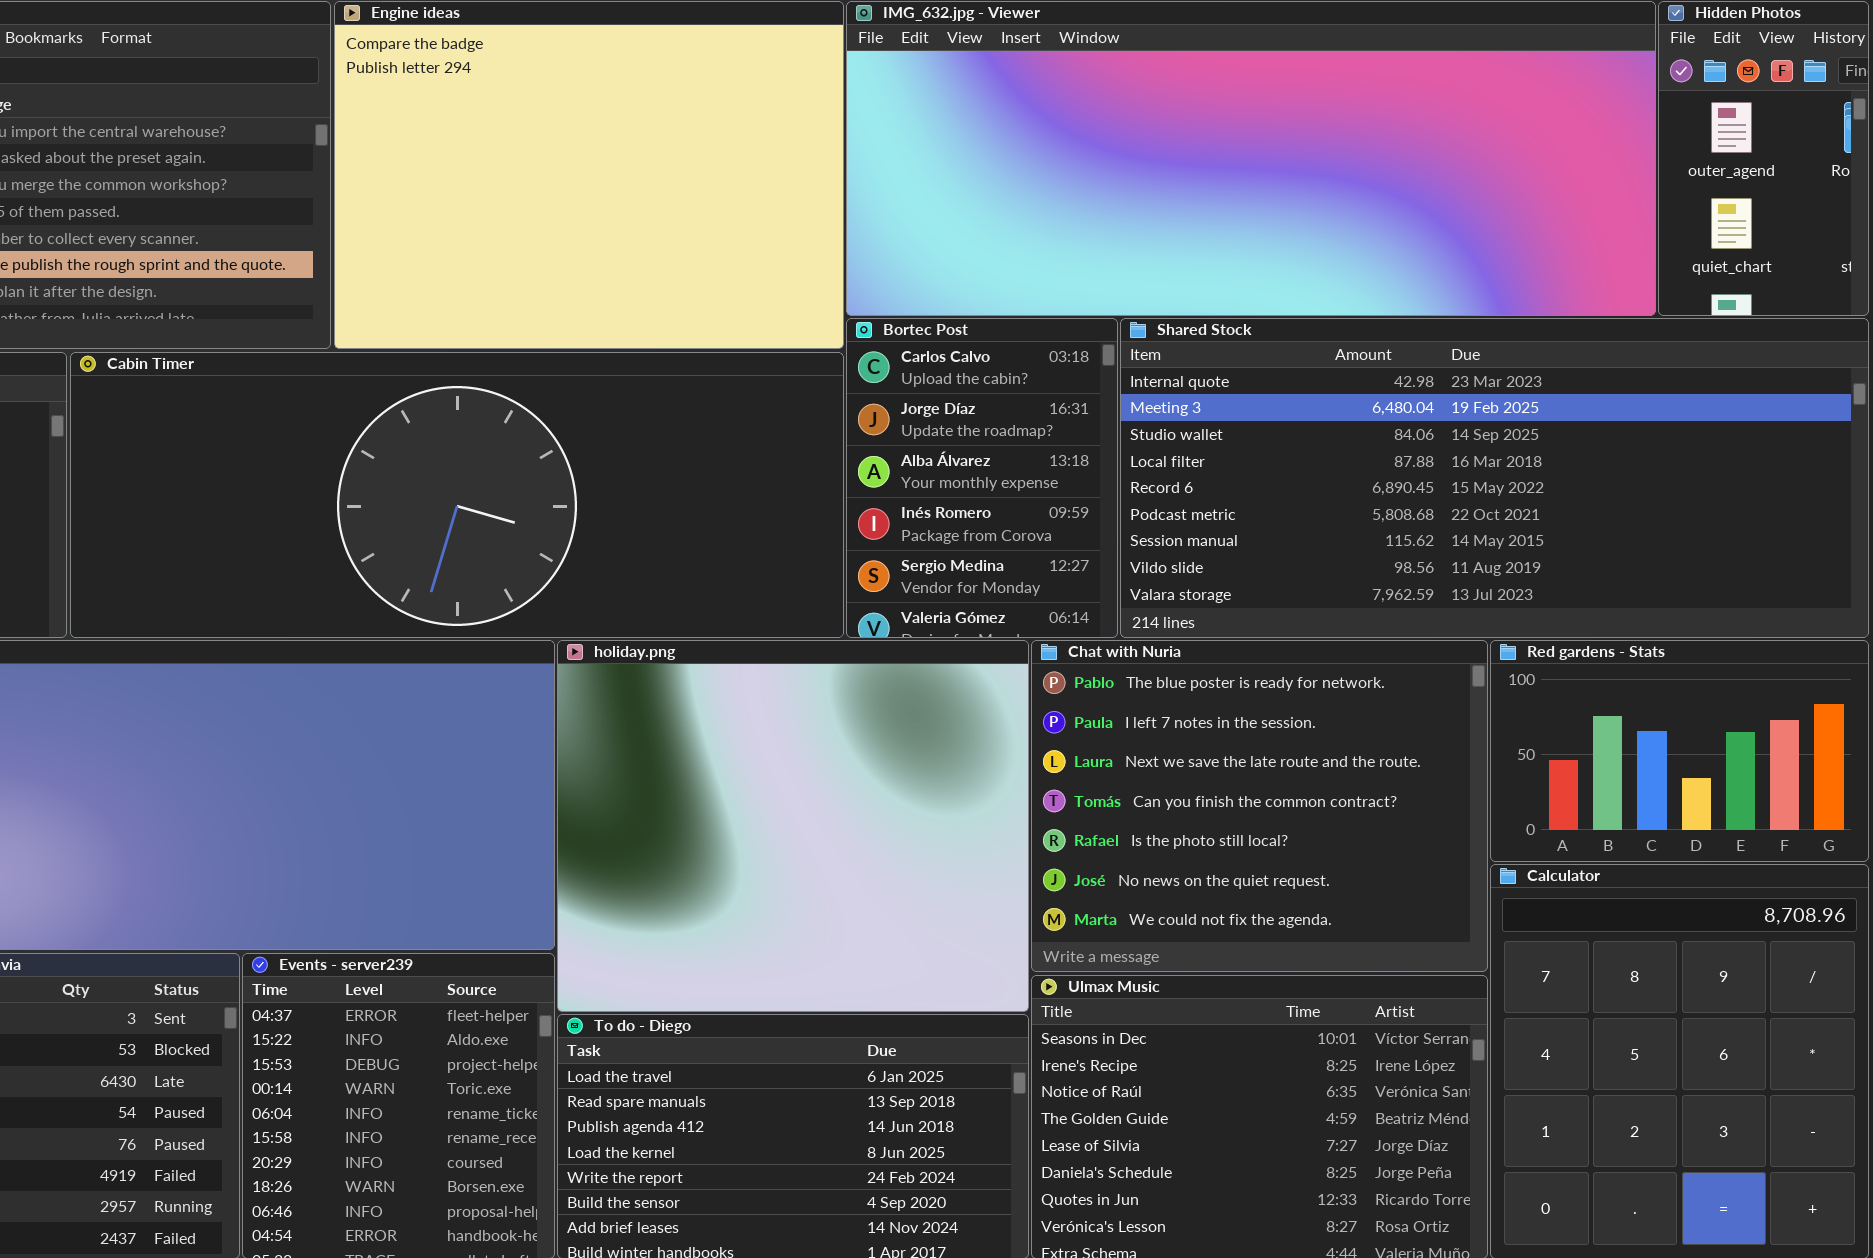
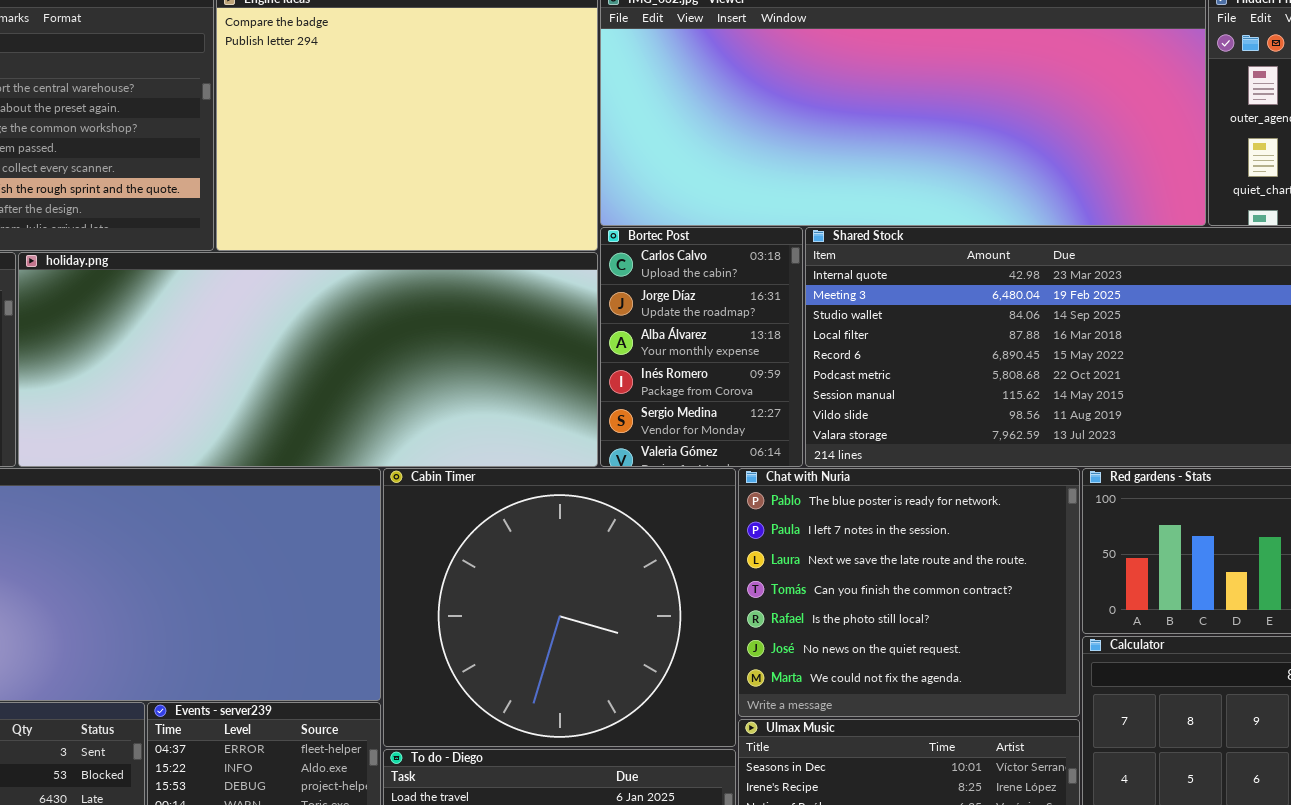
Cabin Timer: [70,352,844,638] -> [383,468,736,747], moved, resized
holiday.png: [557,640,1029,1012] -> [18,252,598,467], moved, resized

